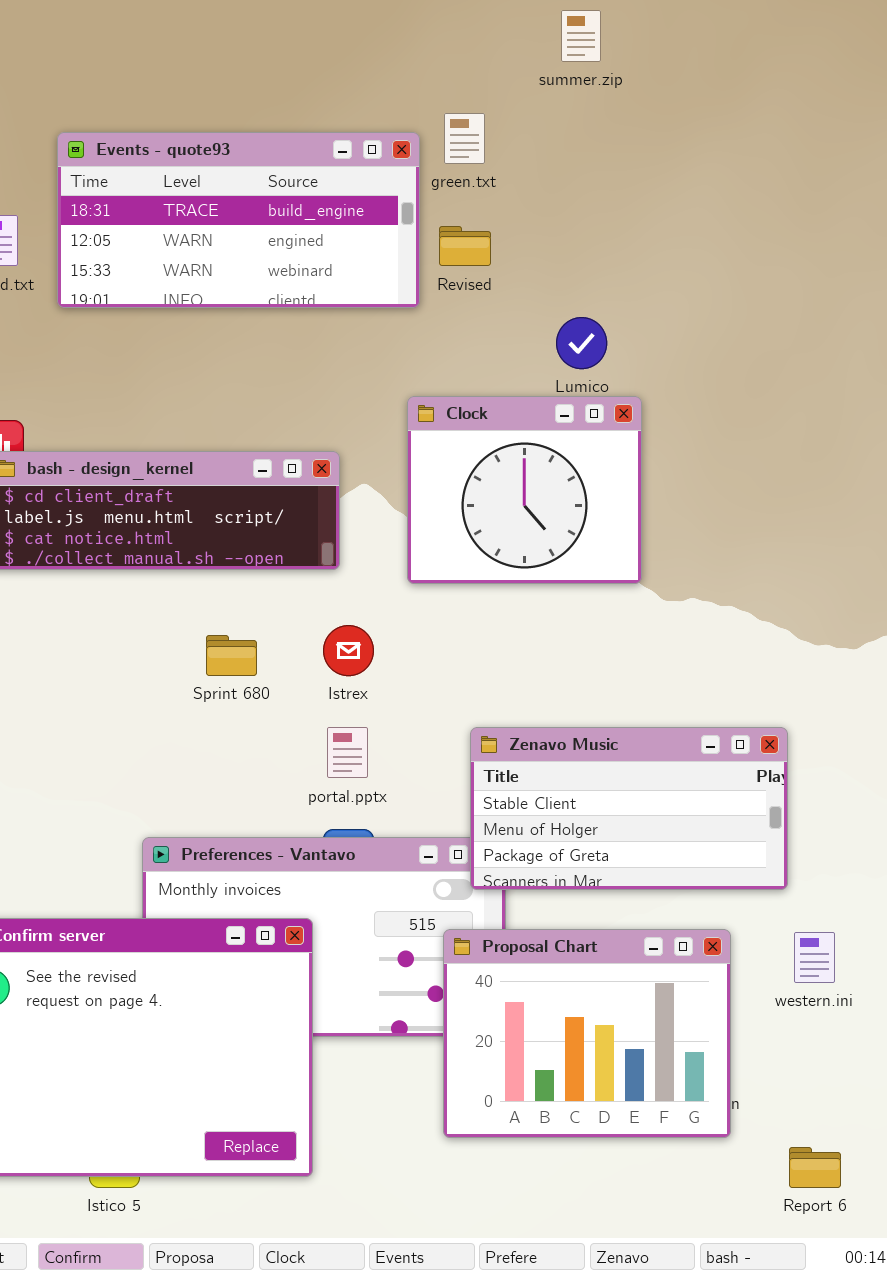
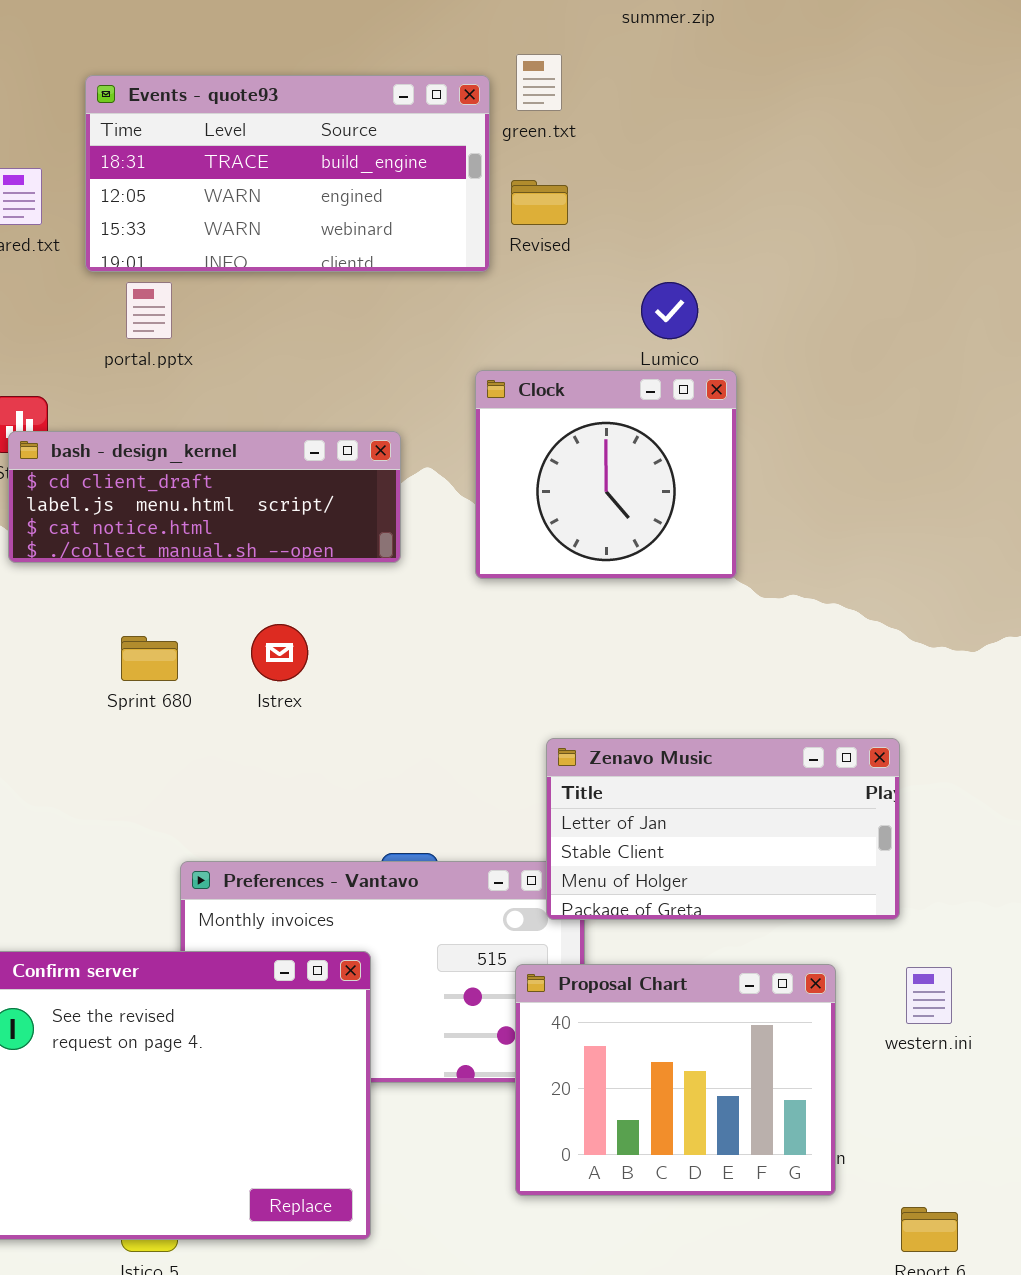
Istrex: [323,625,374,676] -> [251,624,308,681], moved
Sprint 680: [206,635,257,676] -> [121,636,178,681], moved
portal.pptx: [327,727,368,778] -> [126,282,172,339], moved
Zenavo Music: [470,727,788,890] -> [546,738,900,920], scrolled up 1 row

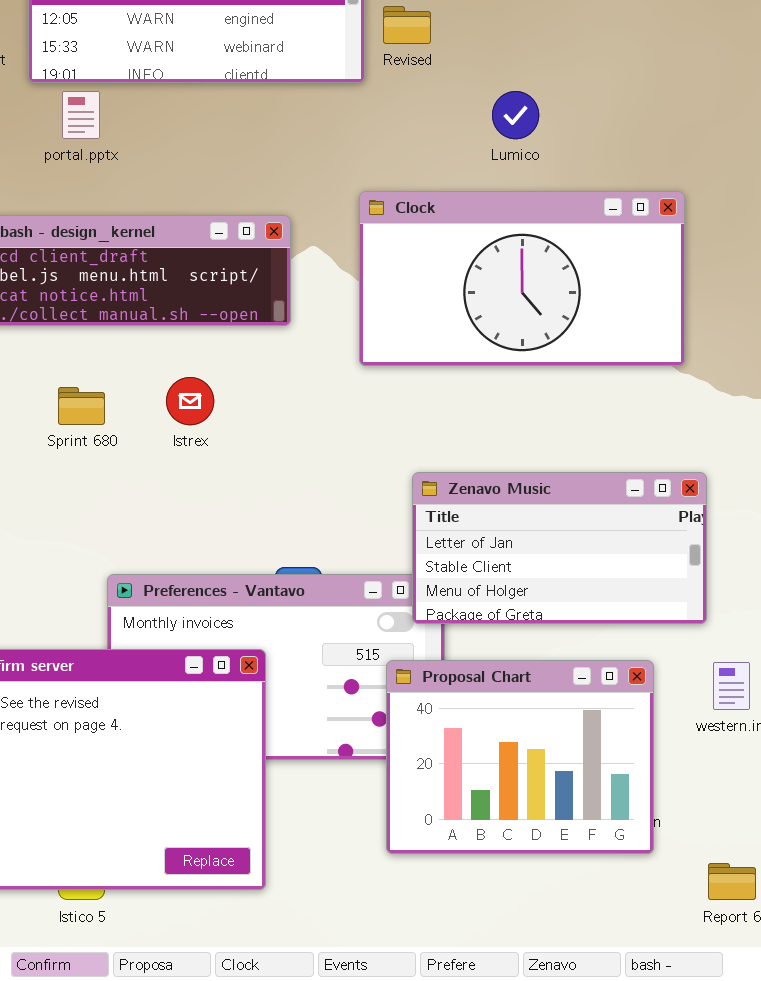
Clock: [475,370,737,579] -> [359,191,685,366], moved, resized

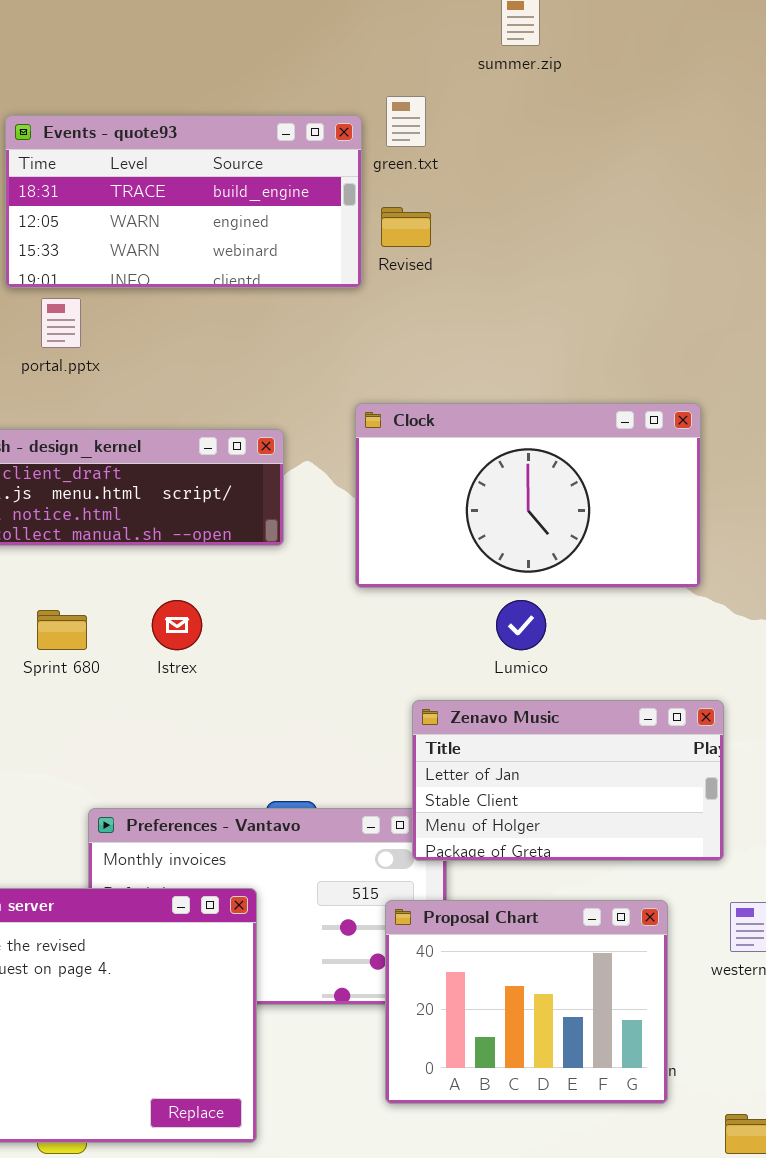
Lumico: [492,91,539,139] -> [496,600,546,650], moved

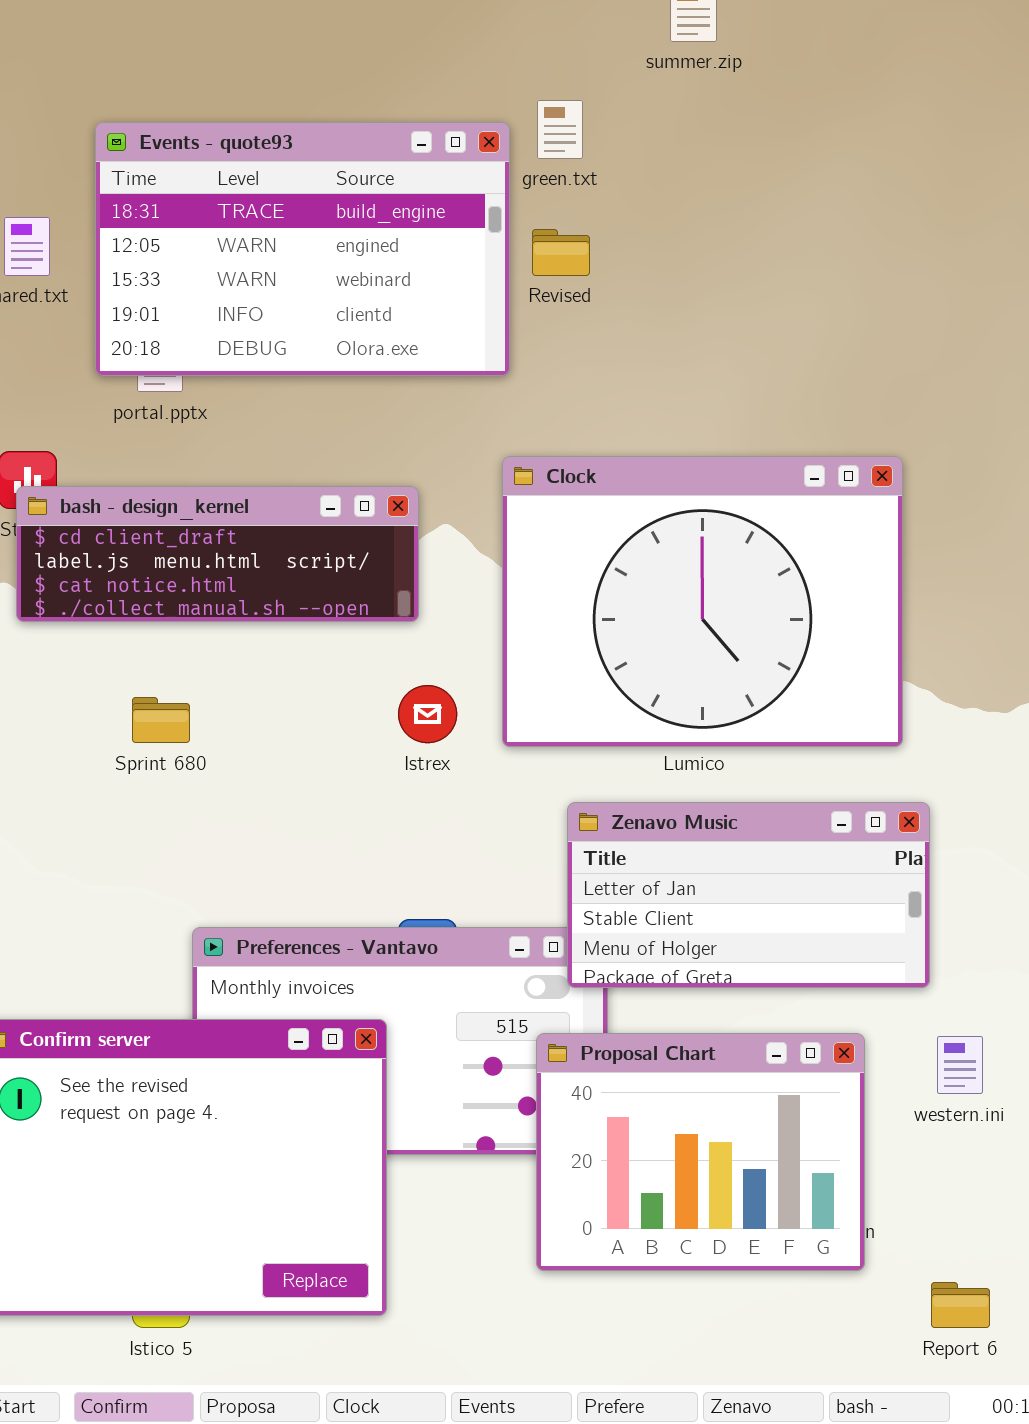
Events - quote93: [5,115,362,288] -> [95,122,510,376], resized
Clock: [355,403,701,588] -> [502,456,903,747], resized
Istrex: [152,600,202,650] -> [398,685,457,743], moved

